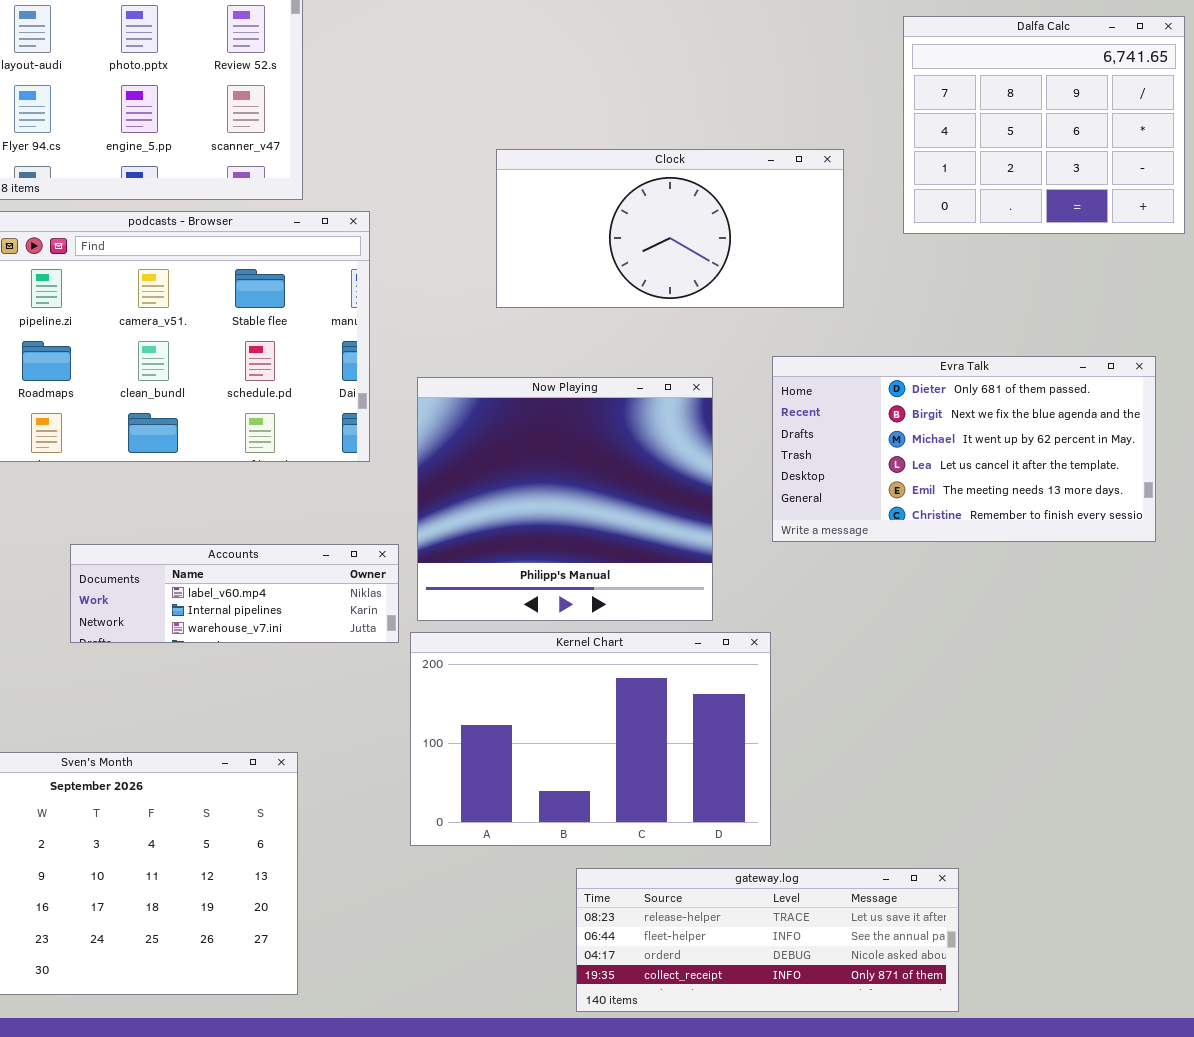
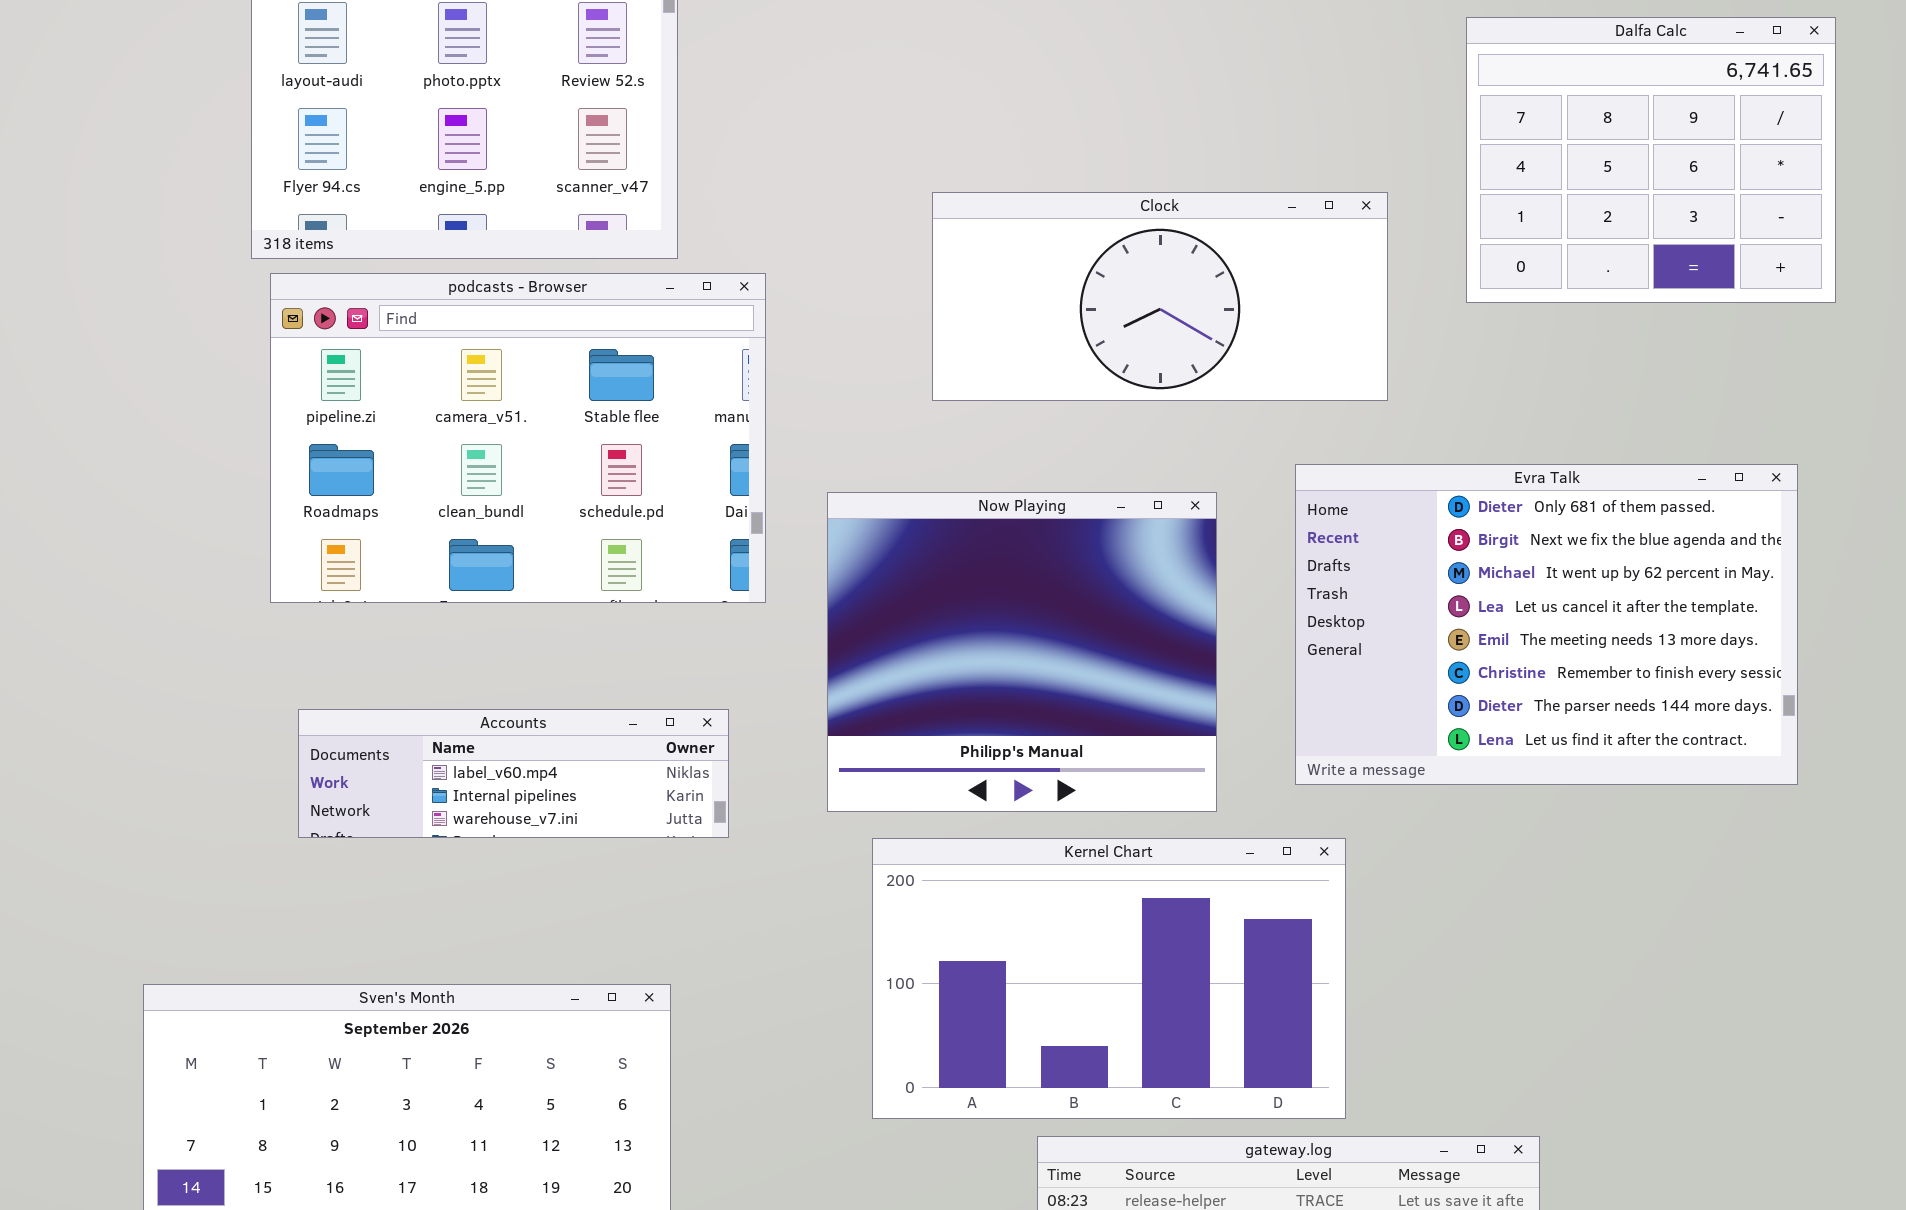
Evra Talk: [772,356,1156,542] -> [1295,464,1798,785], resized
Accounts: [70,544,399,643] -> [298,709,729,838], moved
Kernel Chart: [410,632,771,846] -> [872,838,1346,1119], moved

